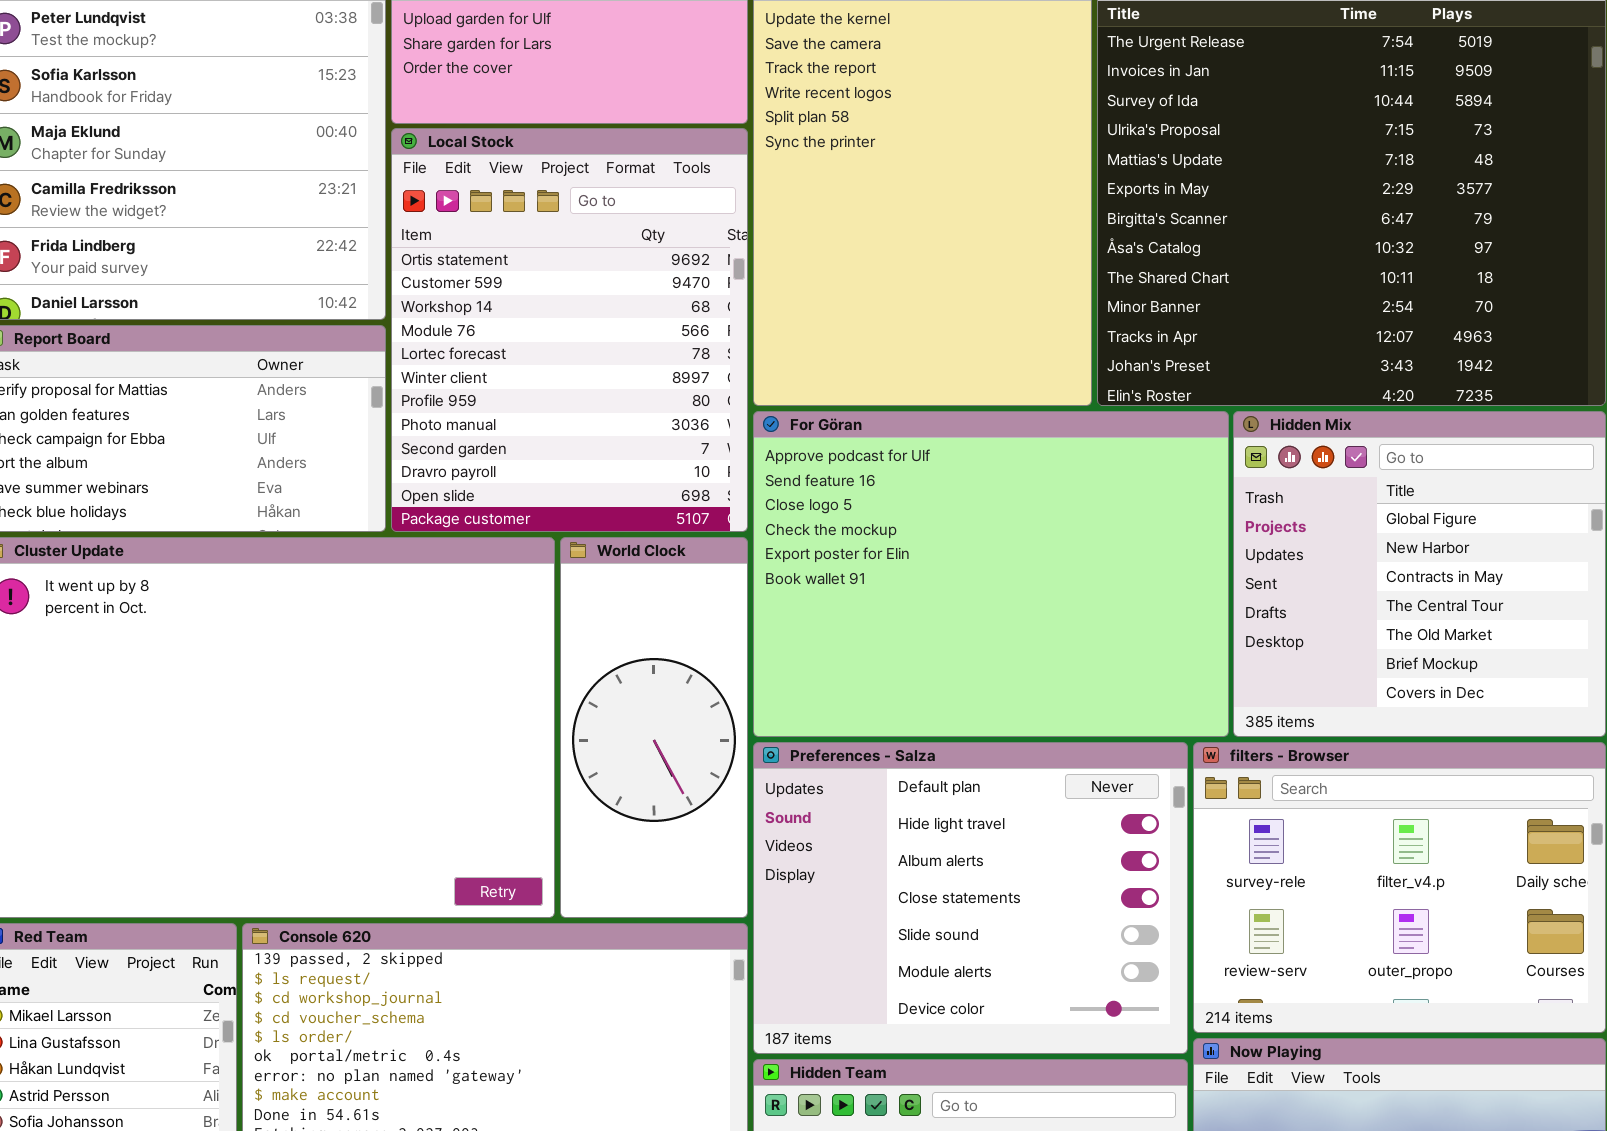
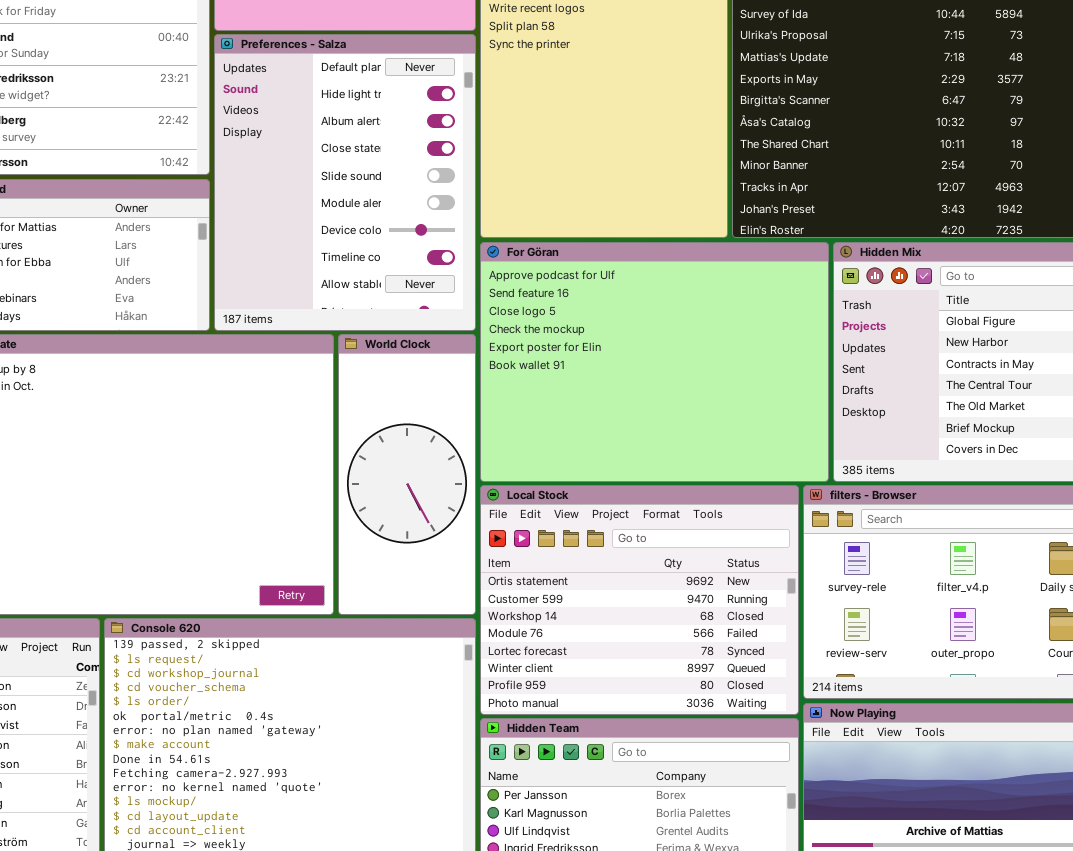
Local Stock: [391,128,748,532] -> [480,485,799,715], moved, resized
Preferences - Salza: [753,742,1188,1054] -> [214,34,476,331], moved, resized

